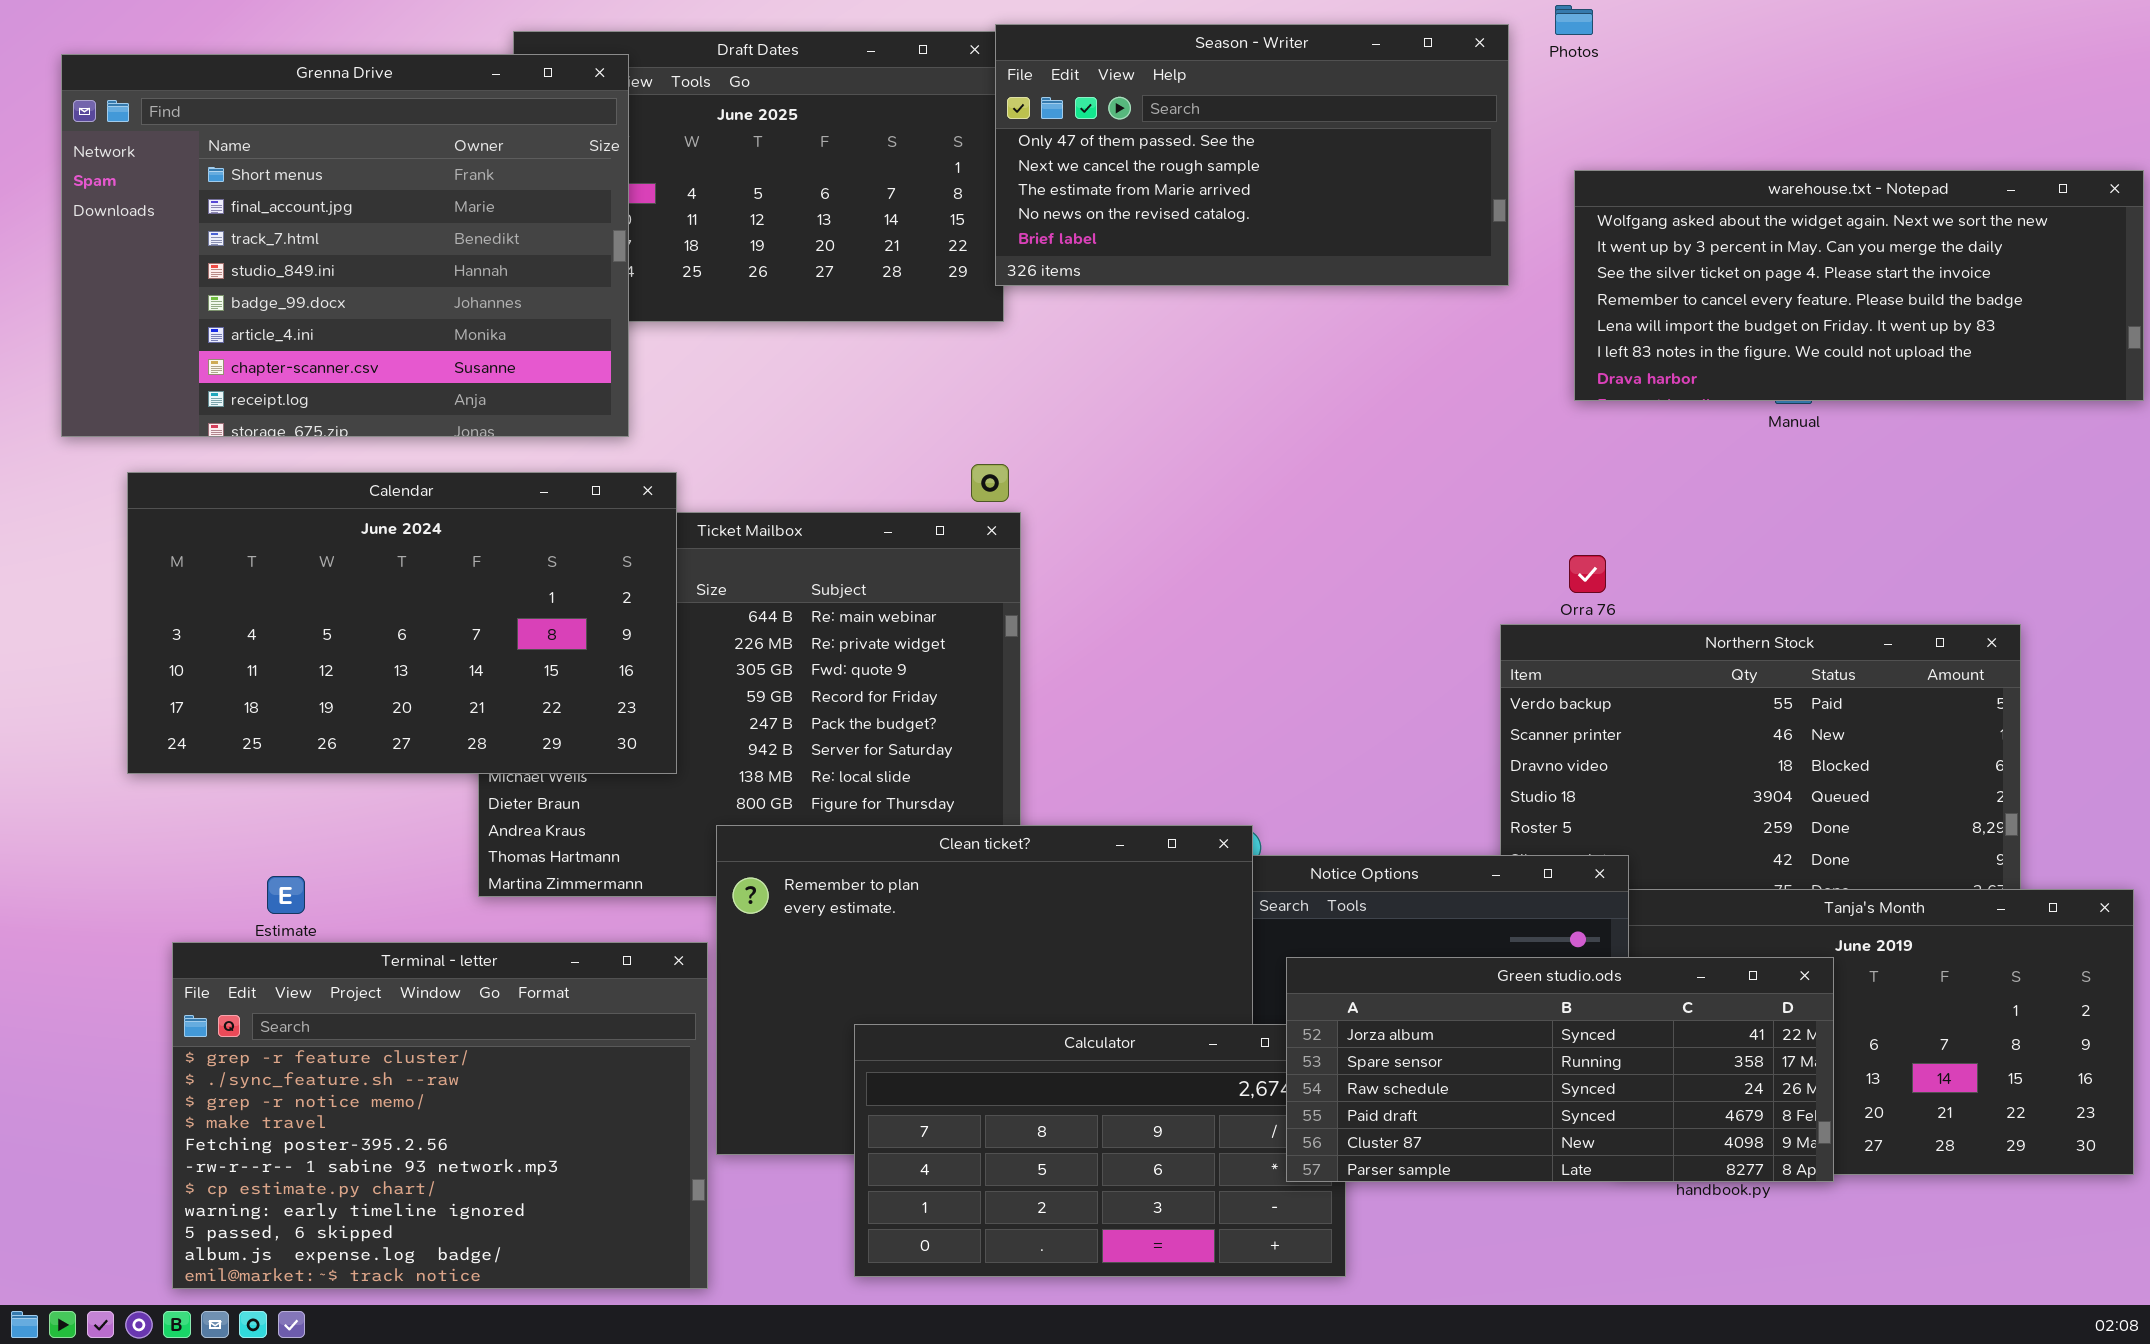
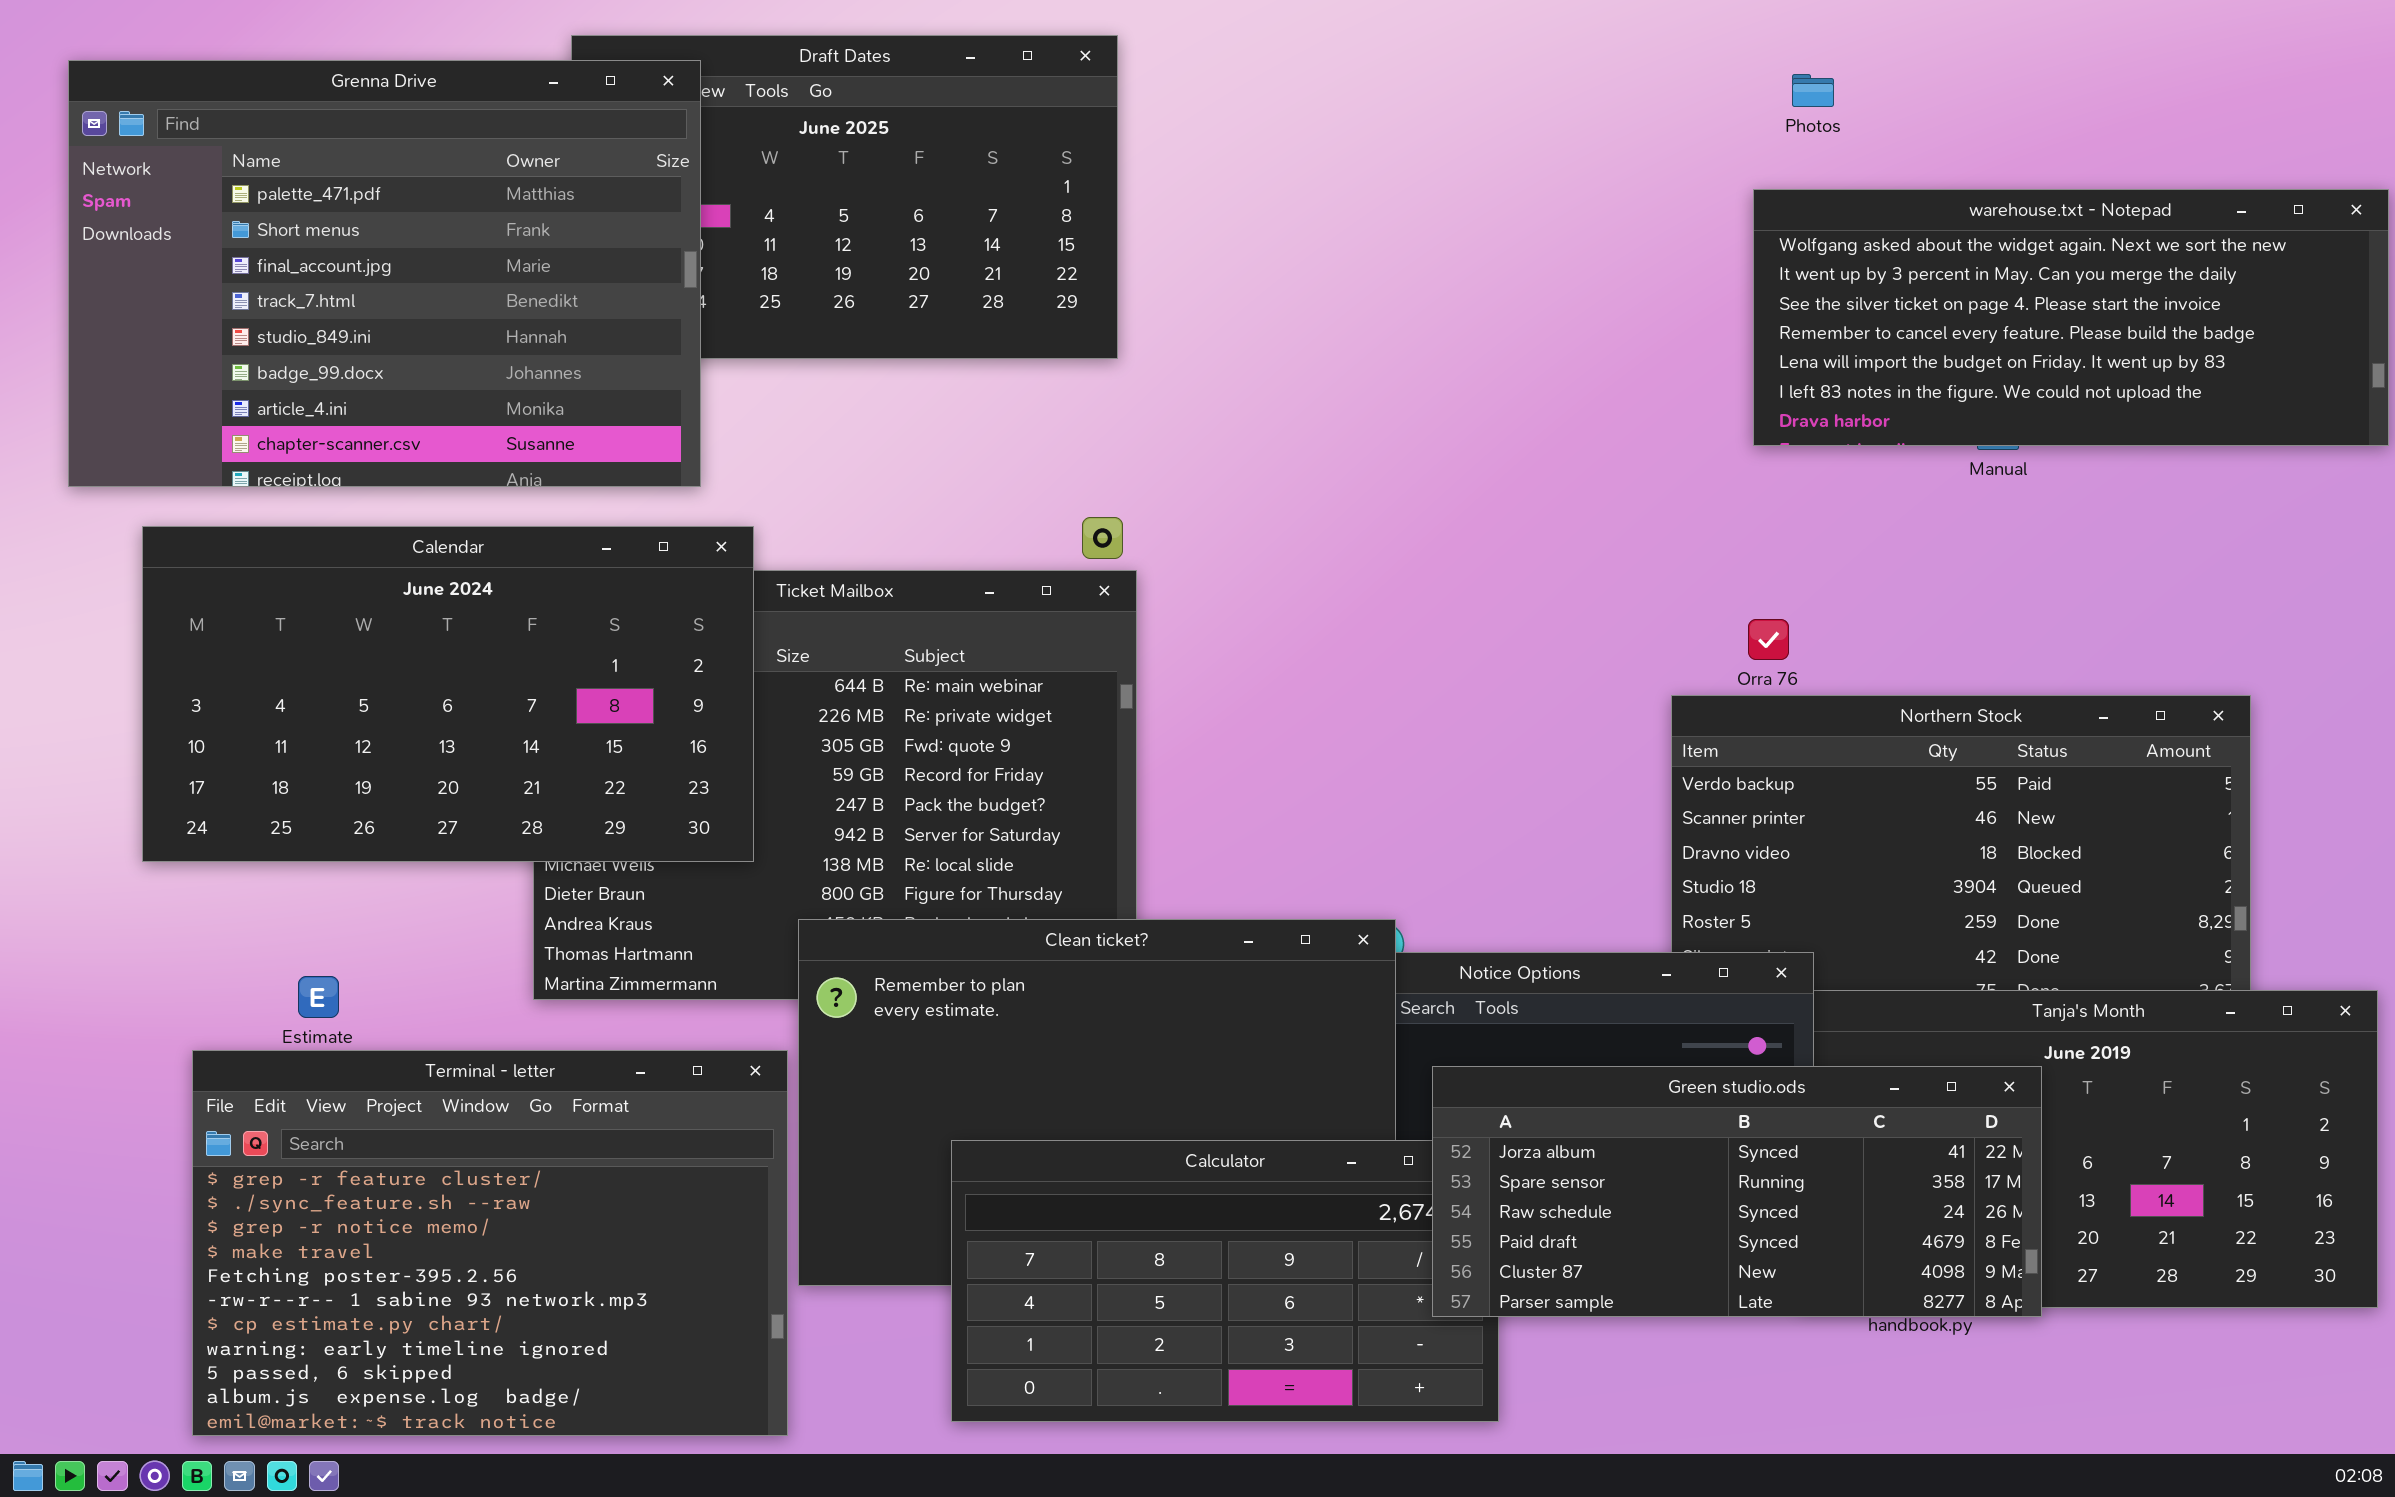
Photos: [1555,5,1593,35] -> [1792,74,1834,107], moved
Season - Writer: [995,24,1509,286] -> none, closed
Grenna Drive: [61,54,629,437] -> [68,60,701,487], scrolled up 1 row

